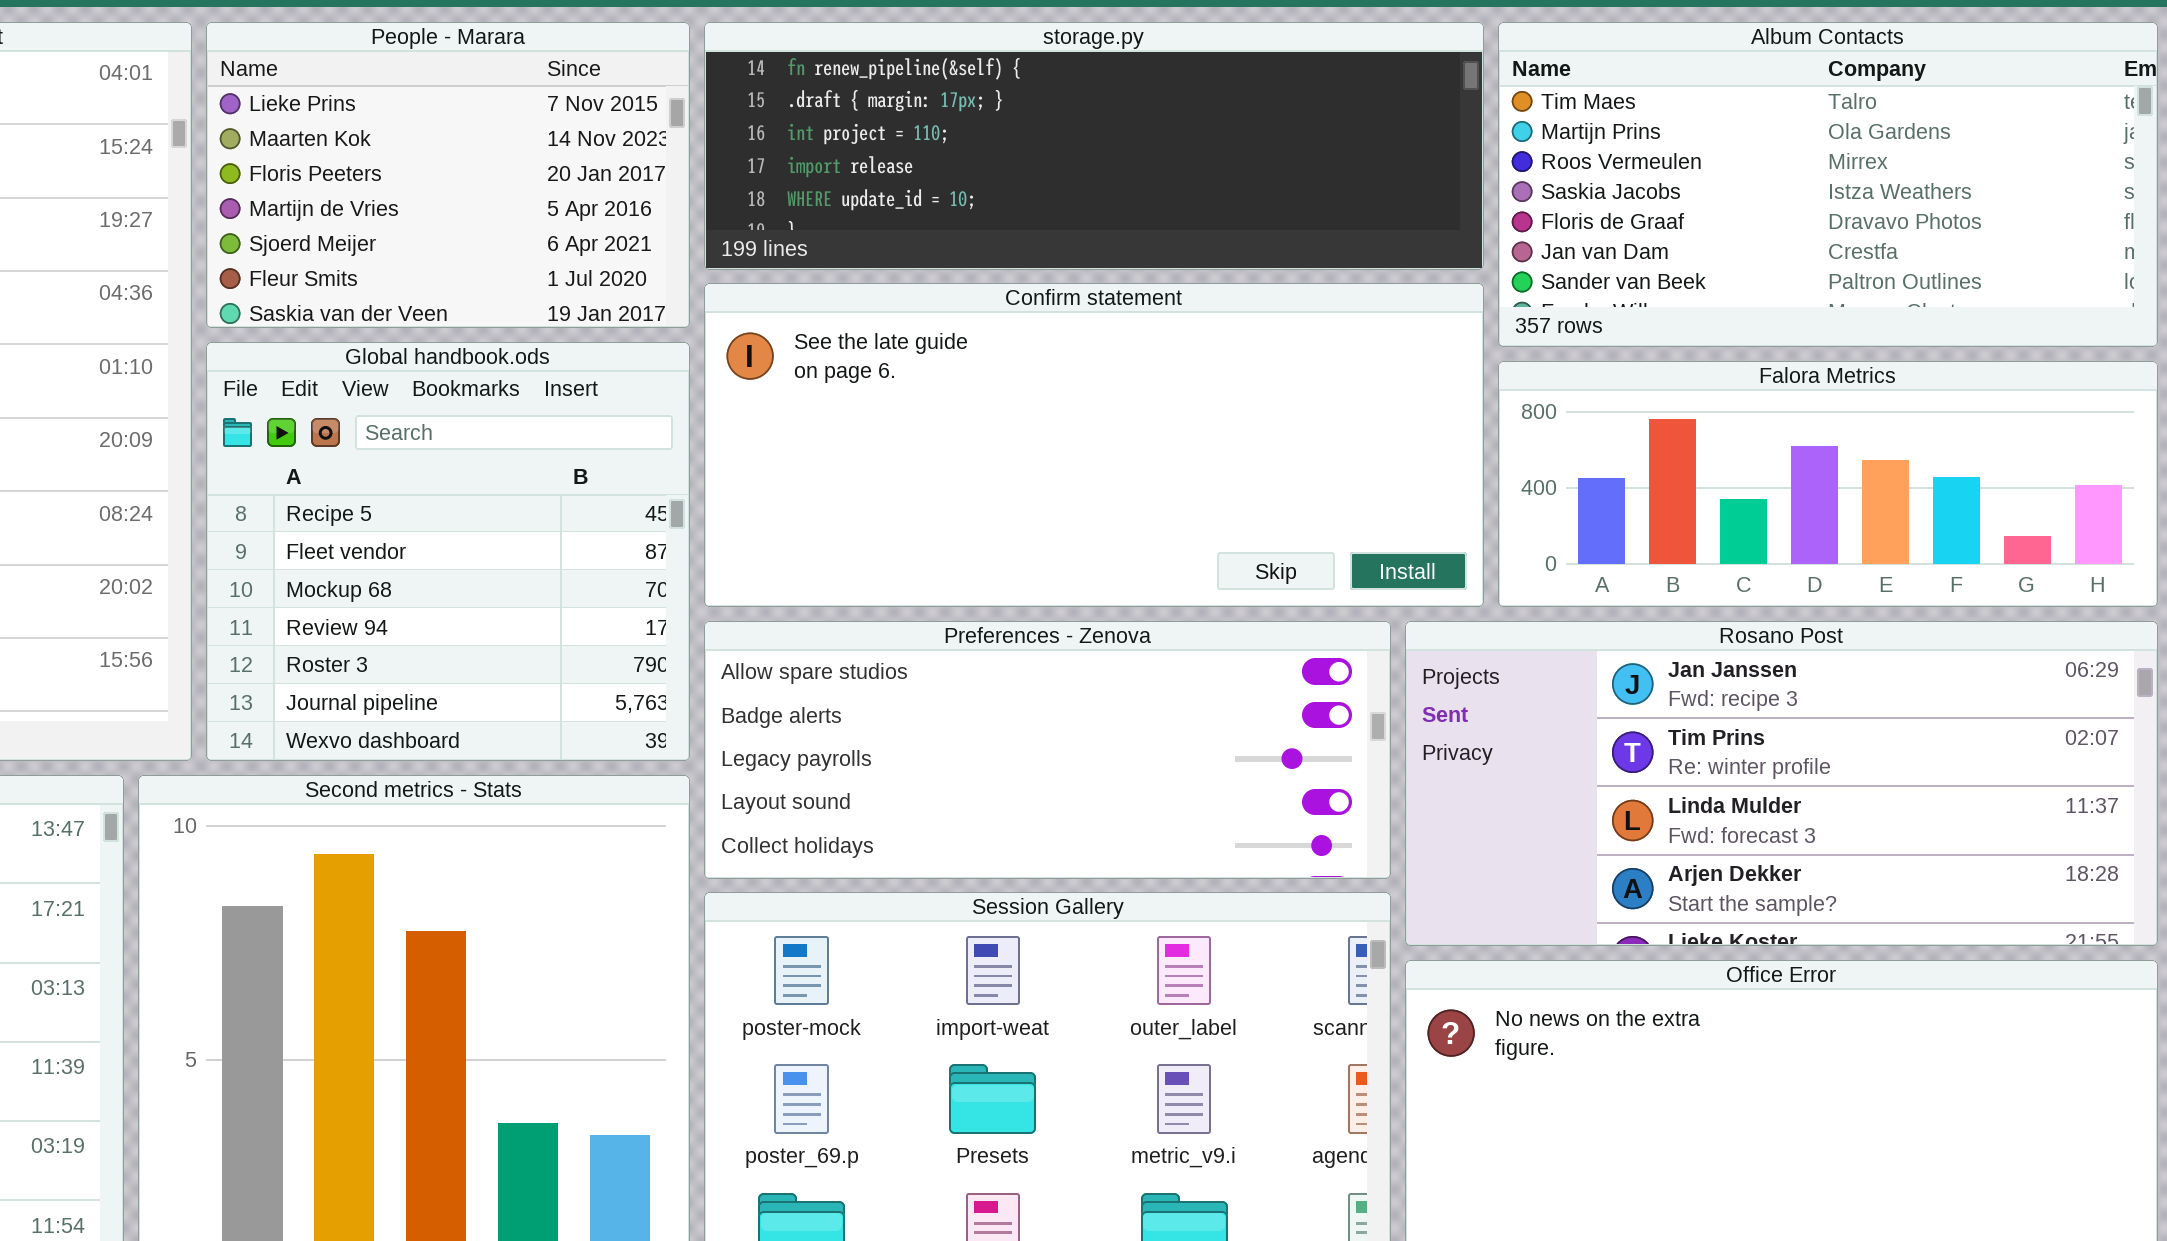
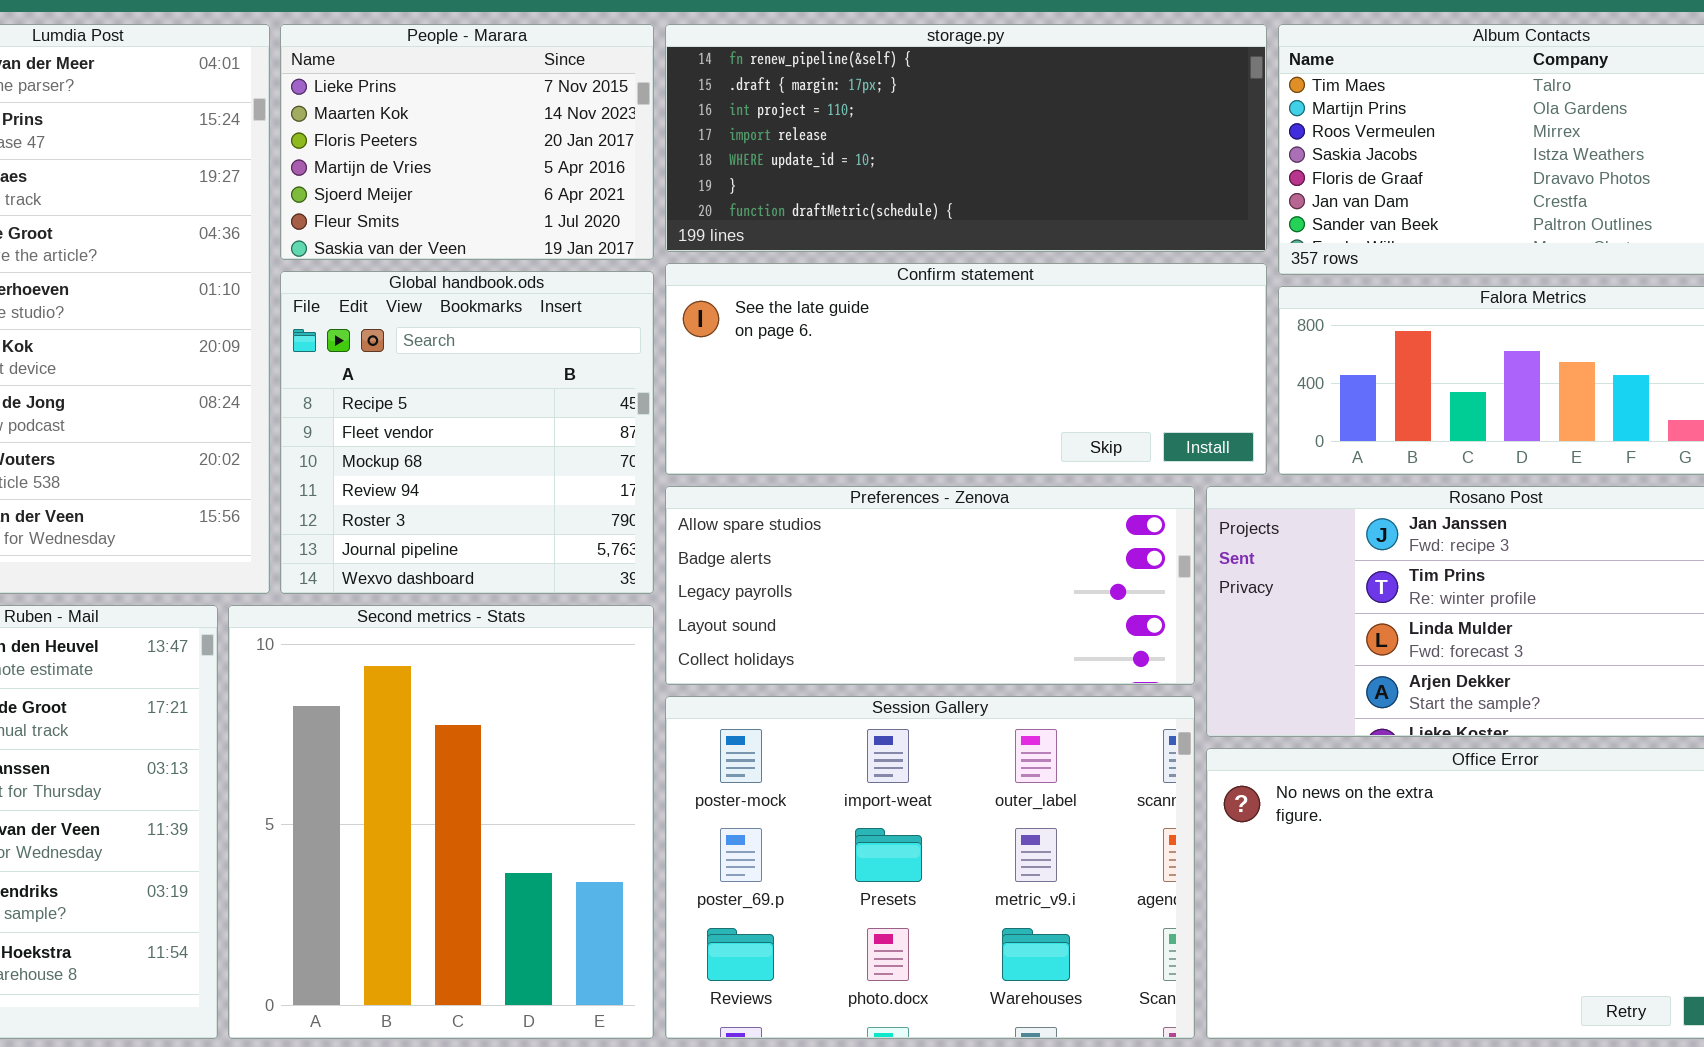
storage.py: [704,22,1484,270] -> [665,24,1267,252], resized
Confirm statement: [704,283,1484,607] -> [665,263,1267,475], resized

